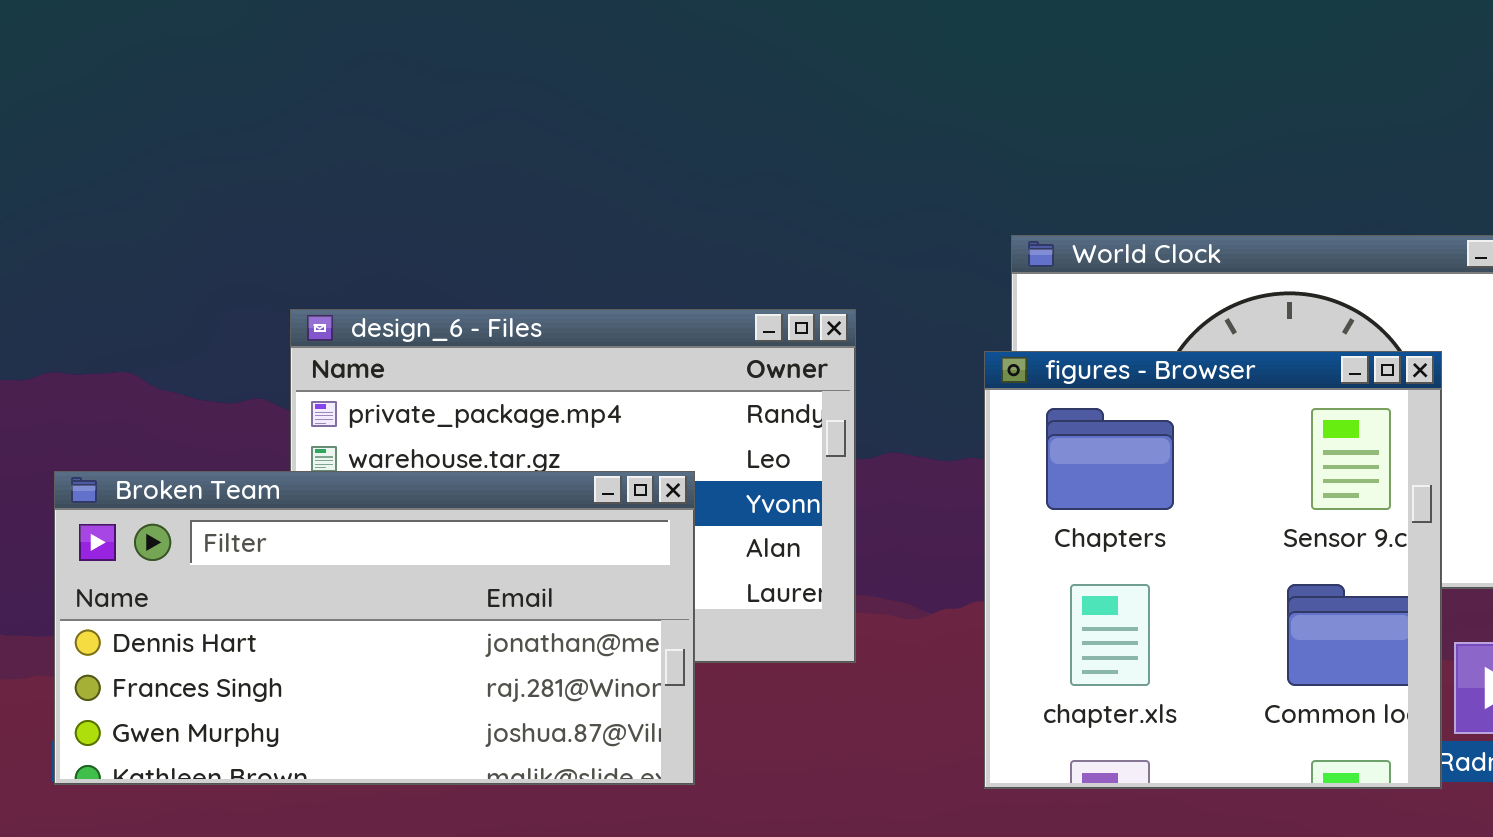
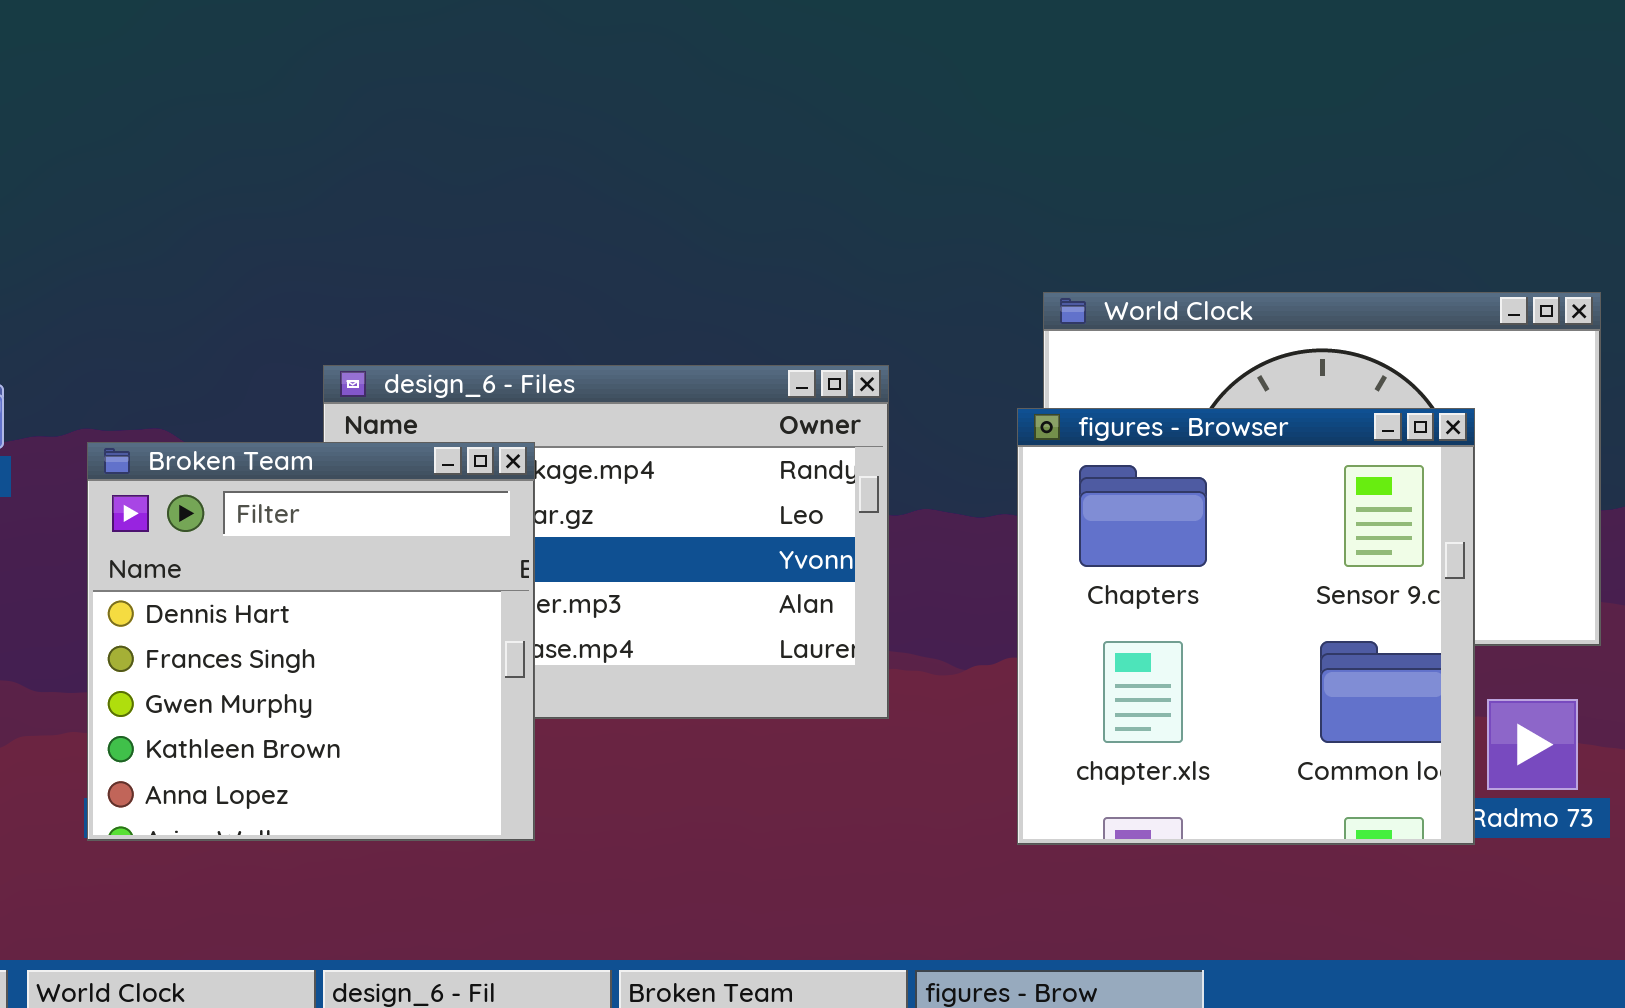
Broken Team: [54,471,695,785] -> [87,442,535,841], resized

